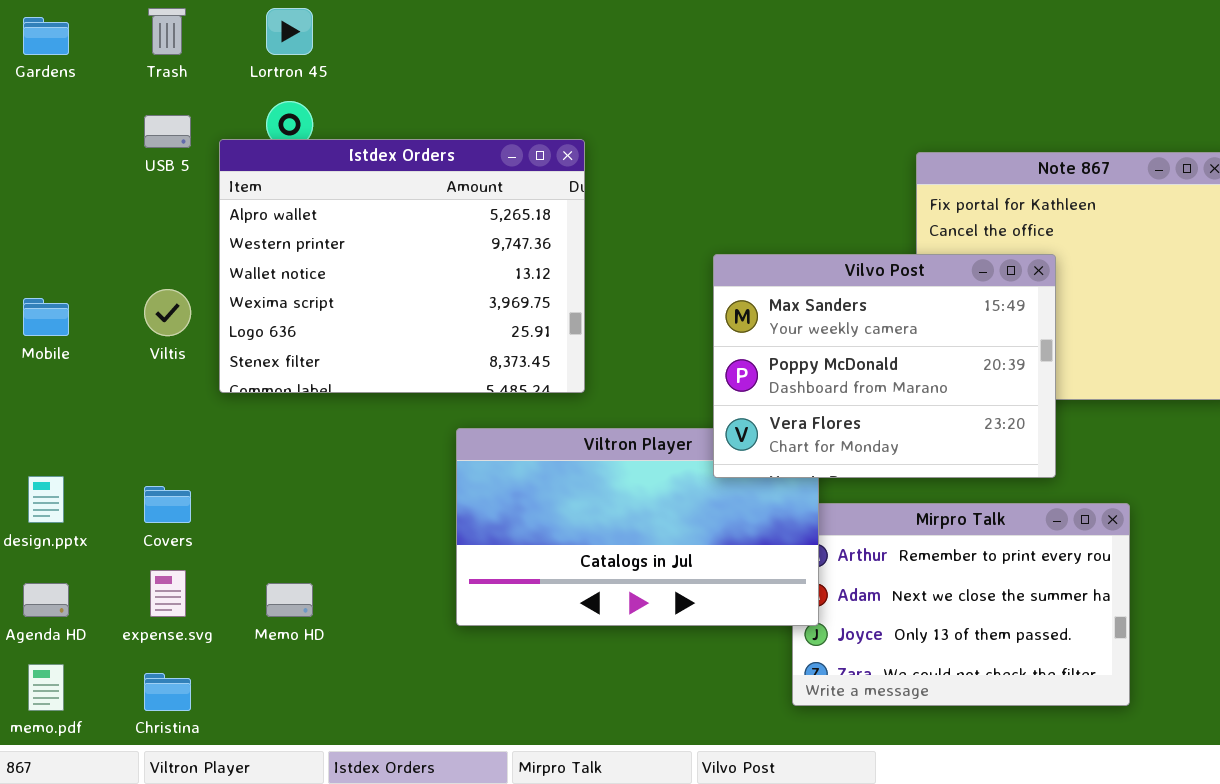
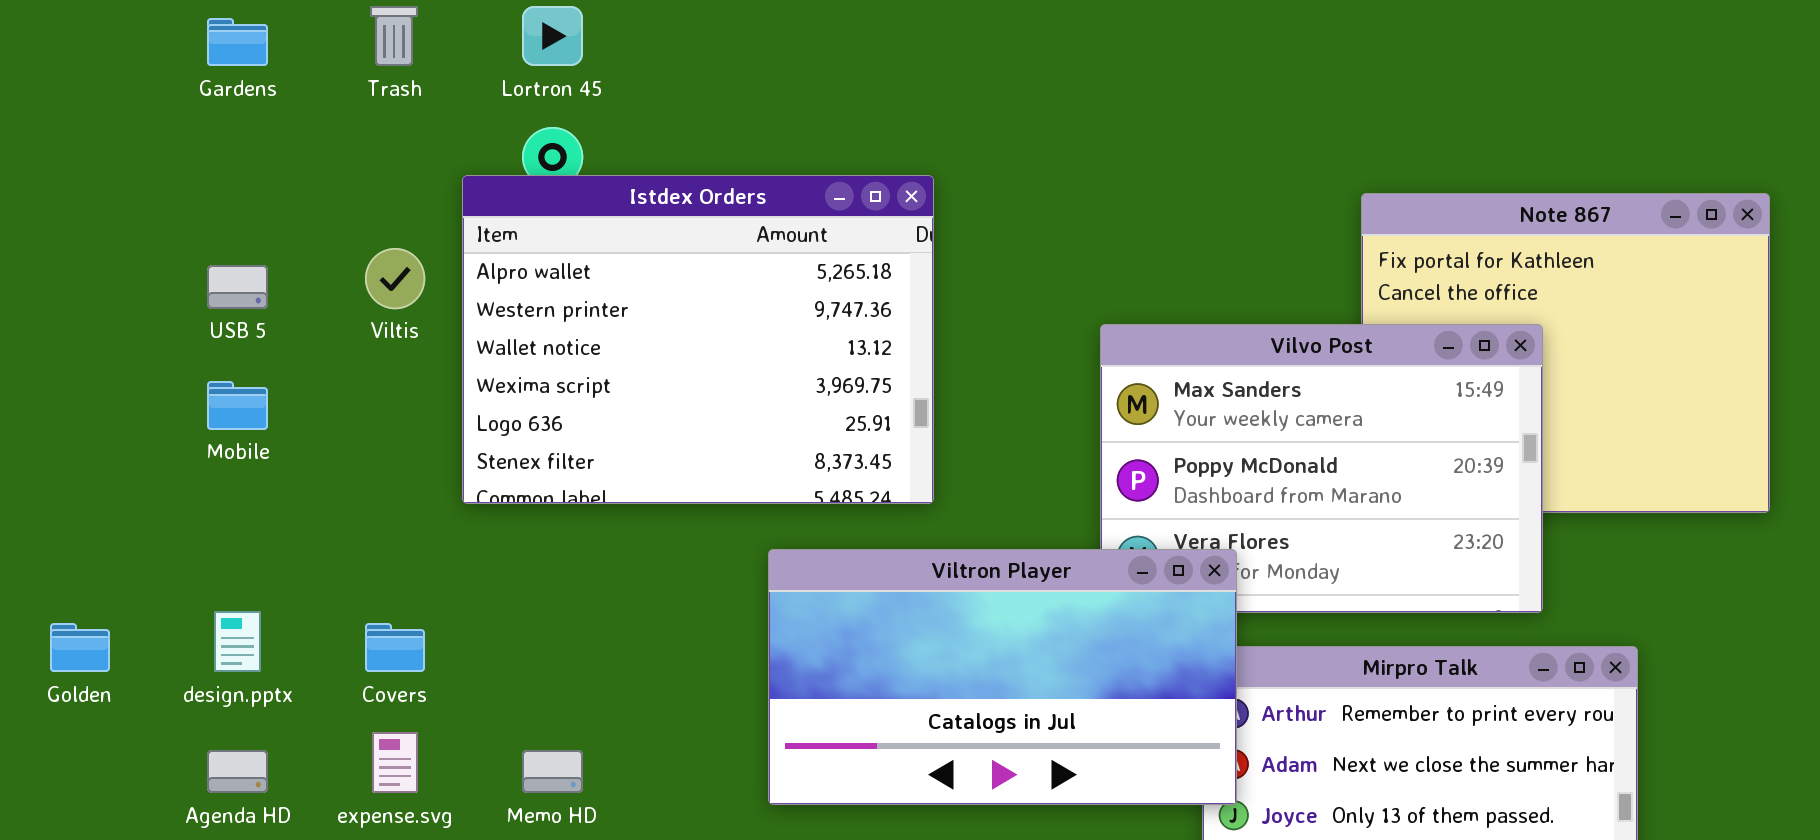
USB 5: [144,115,191,148] -> [207,265,268,309], moved
Viltis: [144,289,191,336] -> [365,248,425,309], moved
Viltron Player: [456,428,819,626] -> [768,549,1237,805], raised

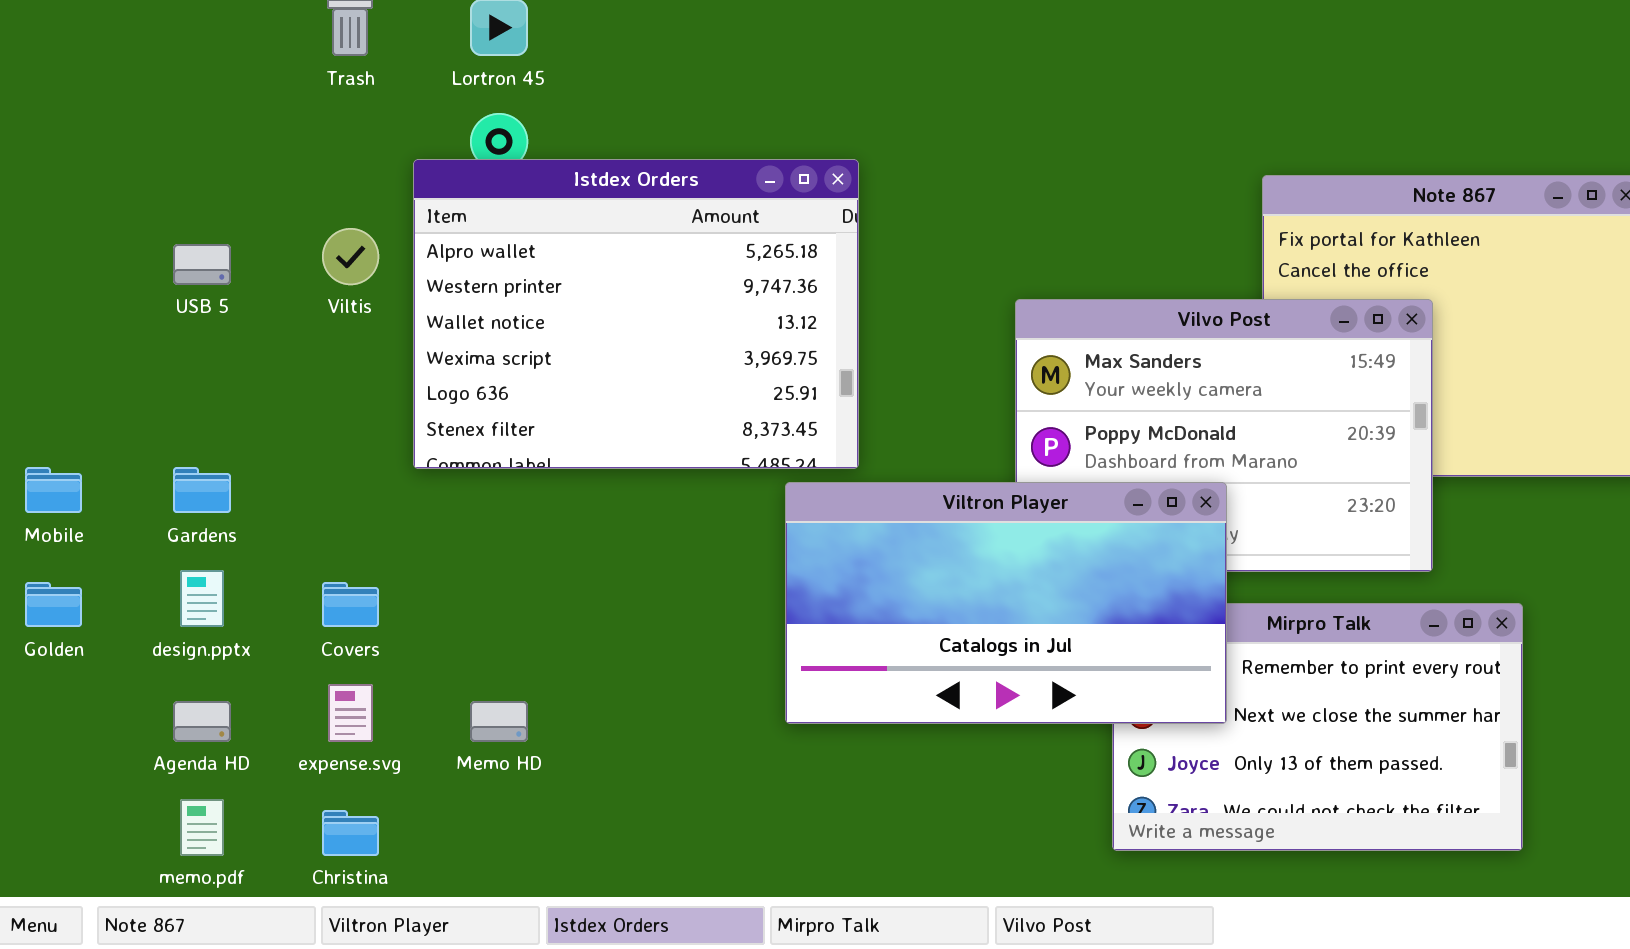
Gardens: [207,18,268,66] -> [173,467,231,513], moved
Mobile: [207,381,268,430] -> [25,467,82,513], moved
Viltron Player: [768,549,1237,805] -> [785,482,1227,724], moved

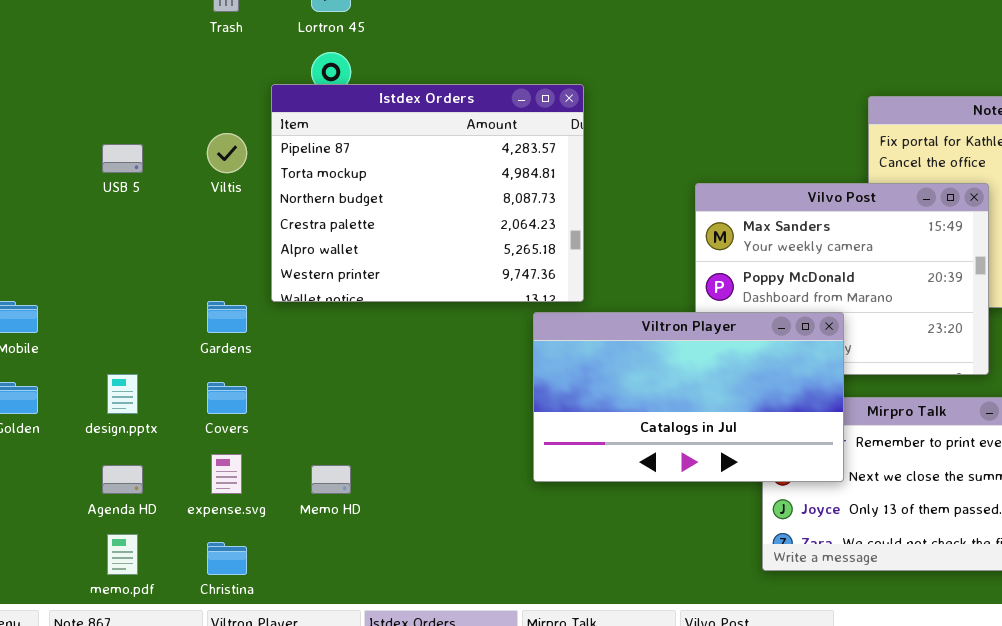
Istdex Orders: [413,159,859,469] -> [271,84,584,302], scrolled up 4 rows
Gardens: [173,467,231,513] -> [207,301,247,333], moved

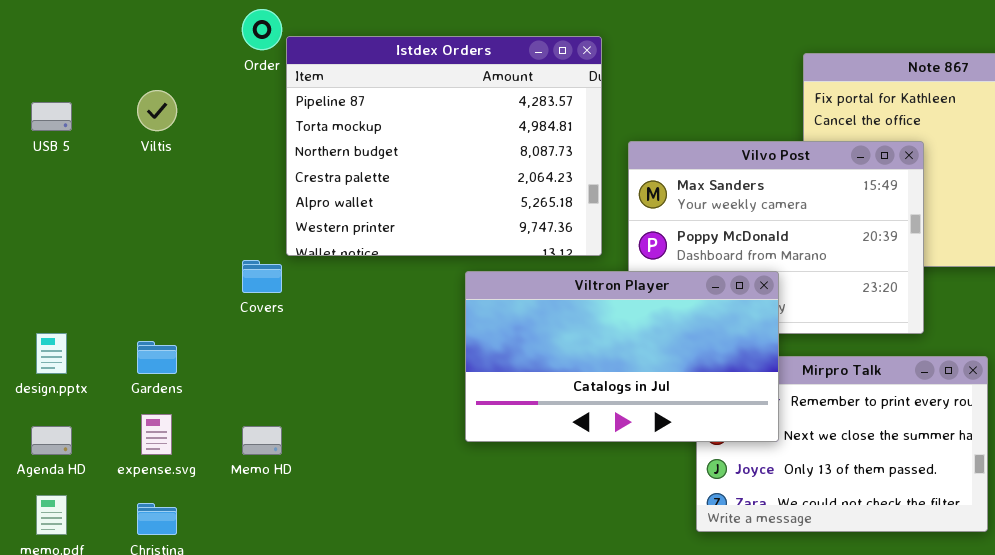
Istdex Orders: [271,84,584,302] -> [286,36,602,256], moved
Gardens: [207,301,247,333] -> [137,341,177,374], moved
Covers: [207,382,247,414] -> [242,260,282,293], moved

